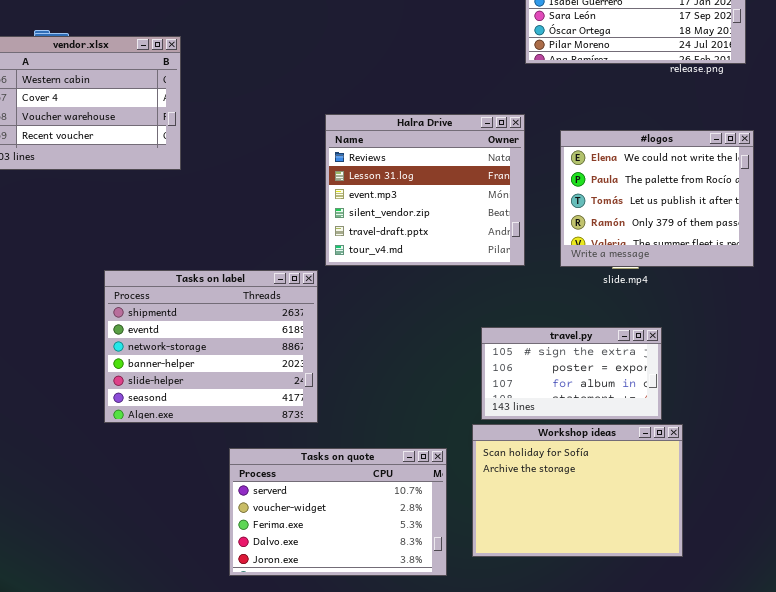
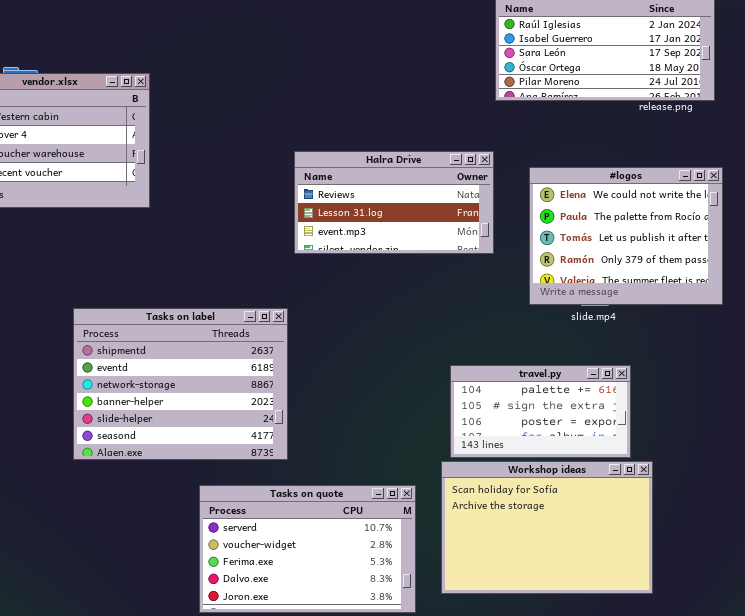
Halra Drive: [325,114,525,266] -> [294,151,494,254], resized
travel.py: [481,327,662,420] -> [450,365,631,458], scrolled up 1 row

